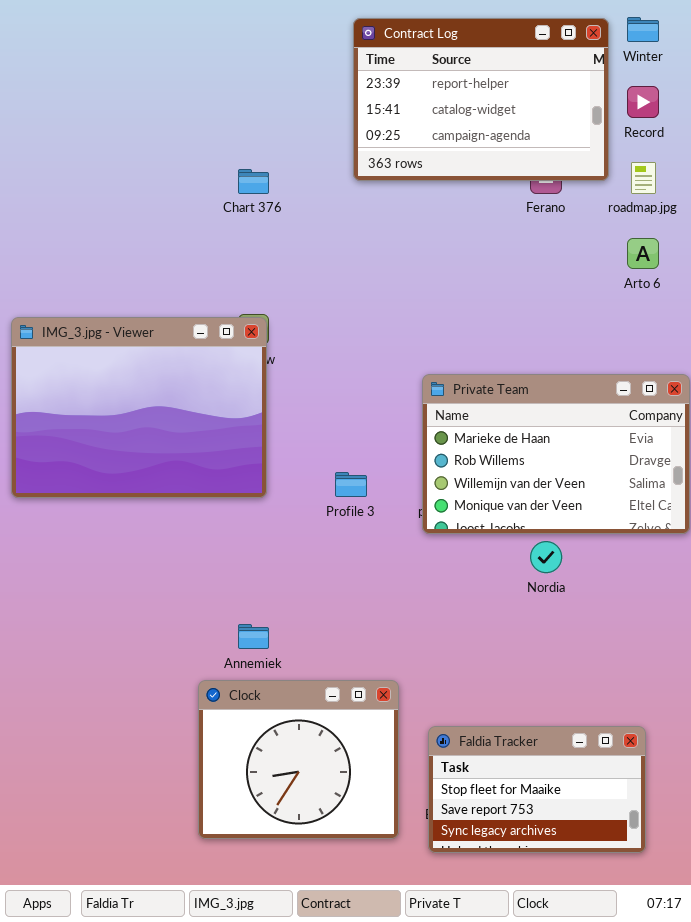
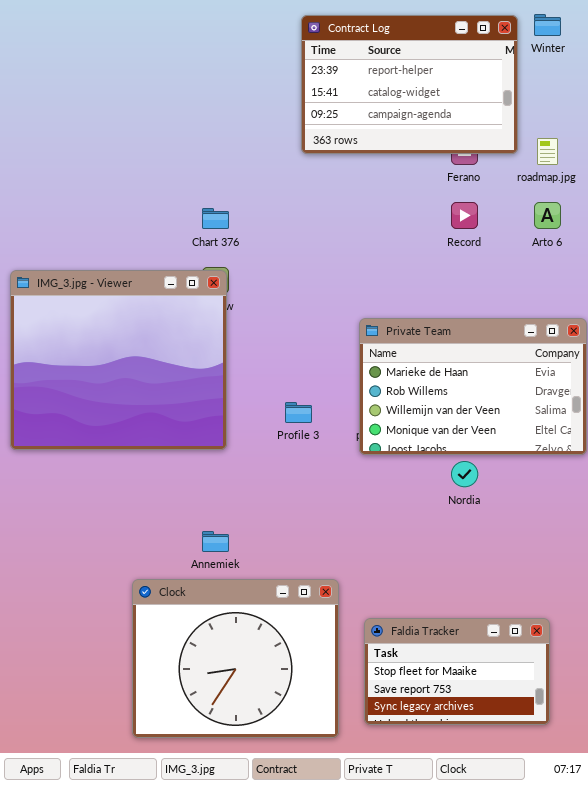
Record: [627,86,659,118] -> [451,202,478,229], moved
Chart 376: [238,169,269,194] -> [202,208,229,229], moved
IMG_3.jpg - Viewer: [11,317,267,498] -> [10,270,227,450], resized
Clock: [198,680,399,839] -> [132,579,339,738], resized

